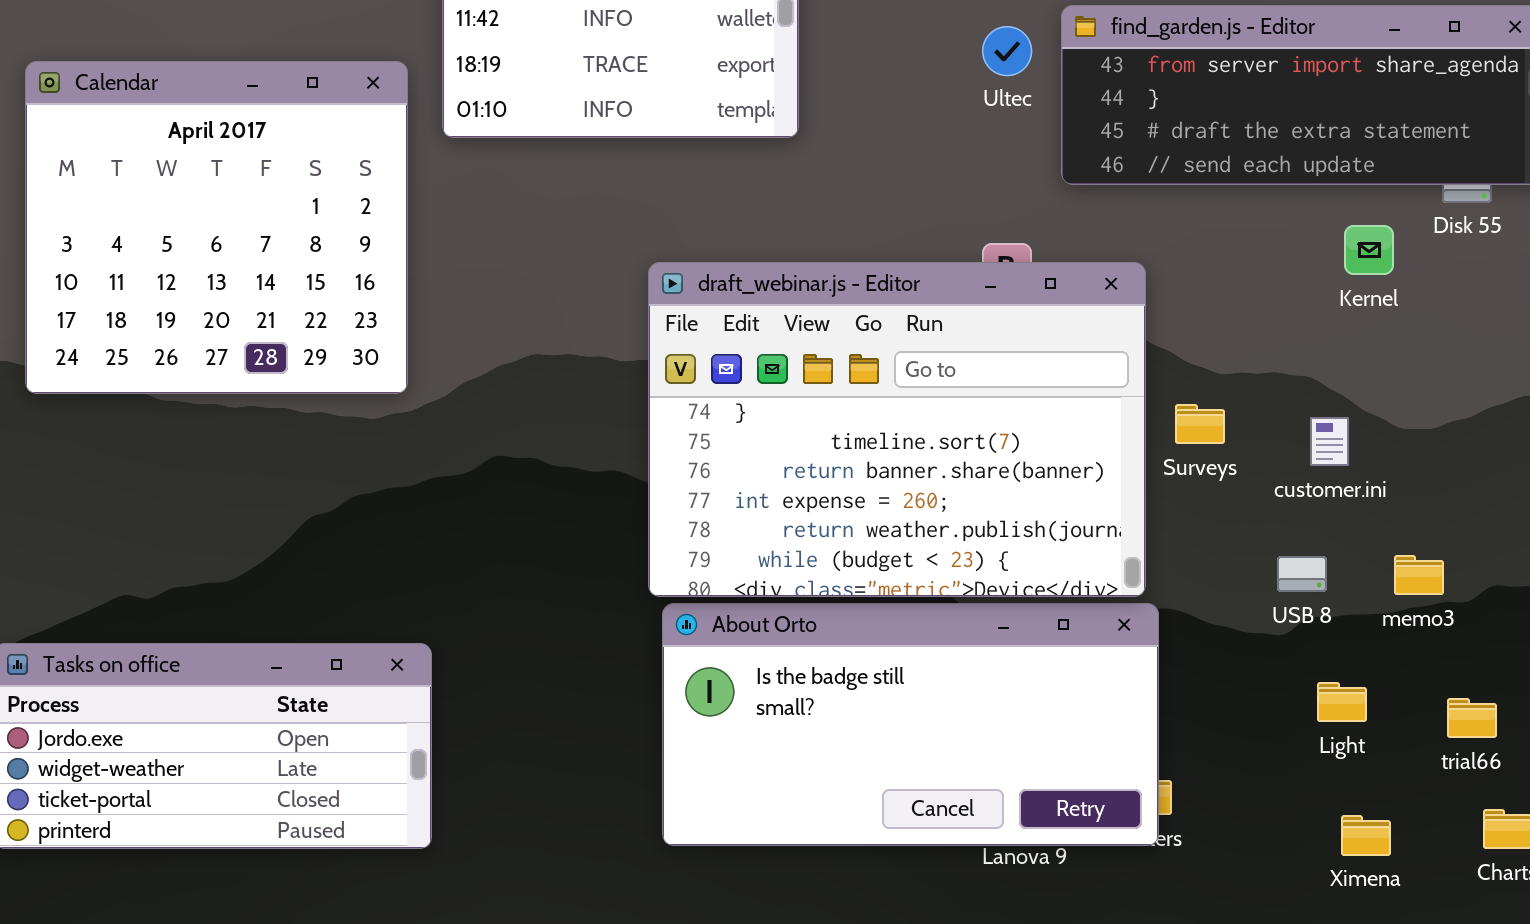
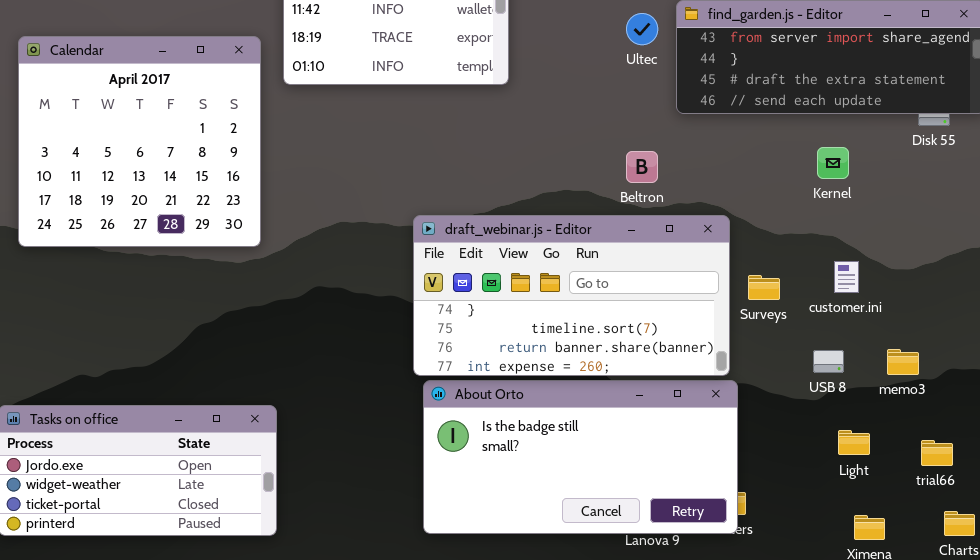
Kernel: [1344,225,1394,275] -> [817,147,849,179], moved
draft_webinar.js - Editor: [648,262,1146,597] -> [413,215,730,376], resized
Surveys: [1175,404,1225,444] -> [748,275,780,300], moved

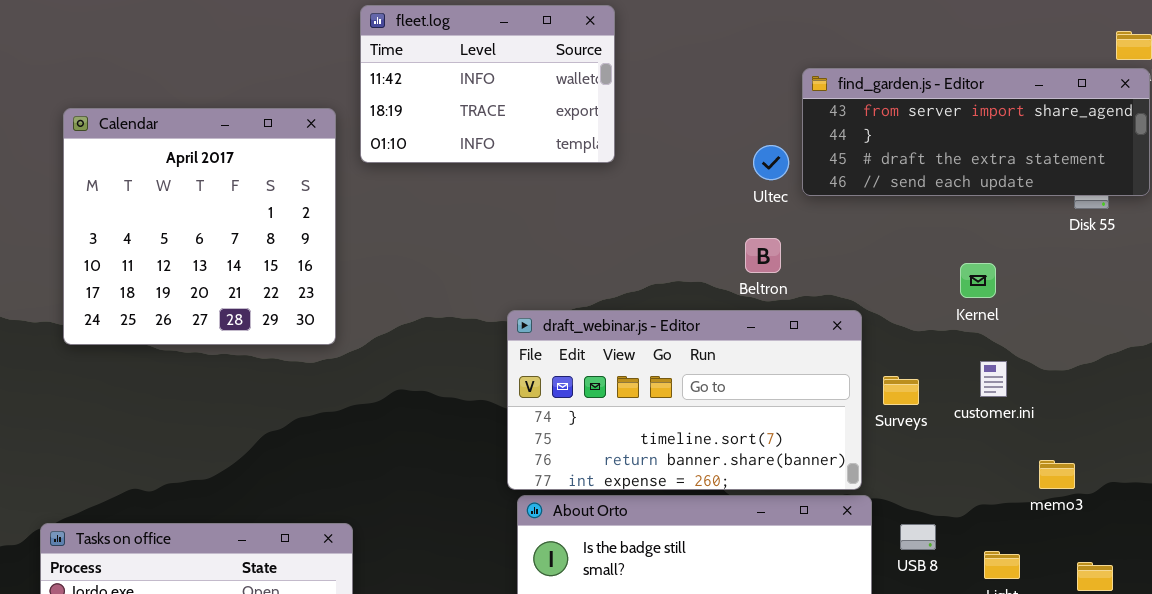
Ultec: [626,13,658,45] -> [753,145,789,180], moved
Kernel: [817,147,849,179] -> [960,263,996,298], moved
USB 8: [813,350,844,373] -> [900,524,936,550], moved

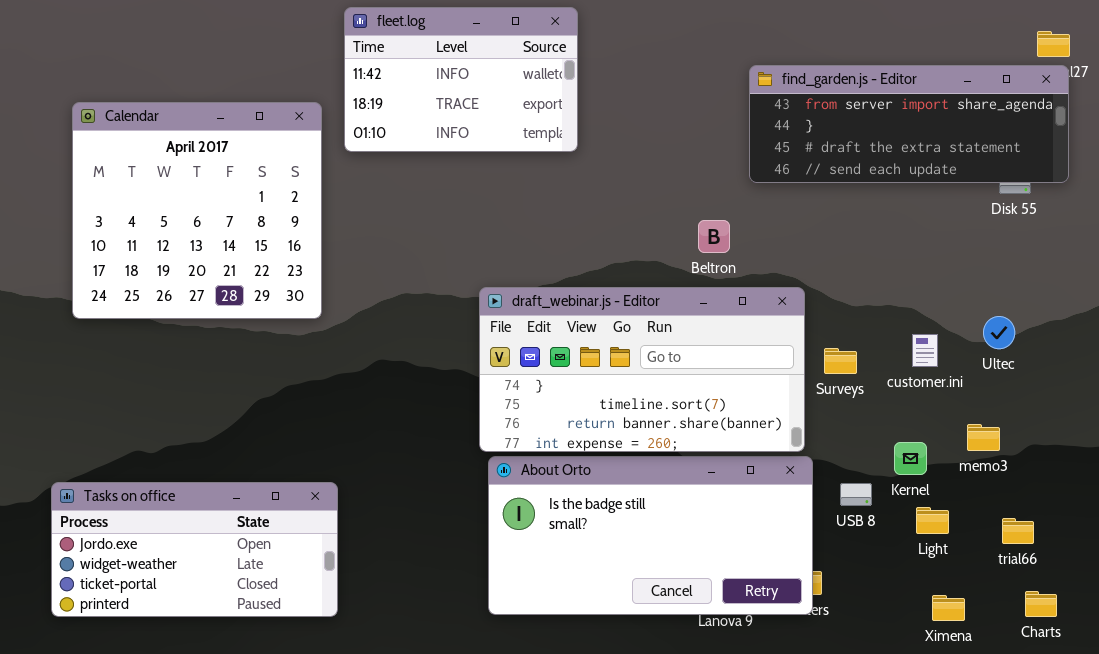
Ultec: [753,145,789,180] -> [983,316,1015,349], moved
Kernel: [960,263,996,298] -> [894,442,927,475], moved

